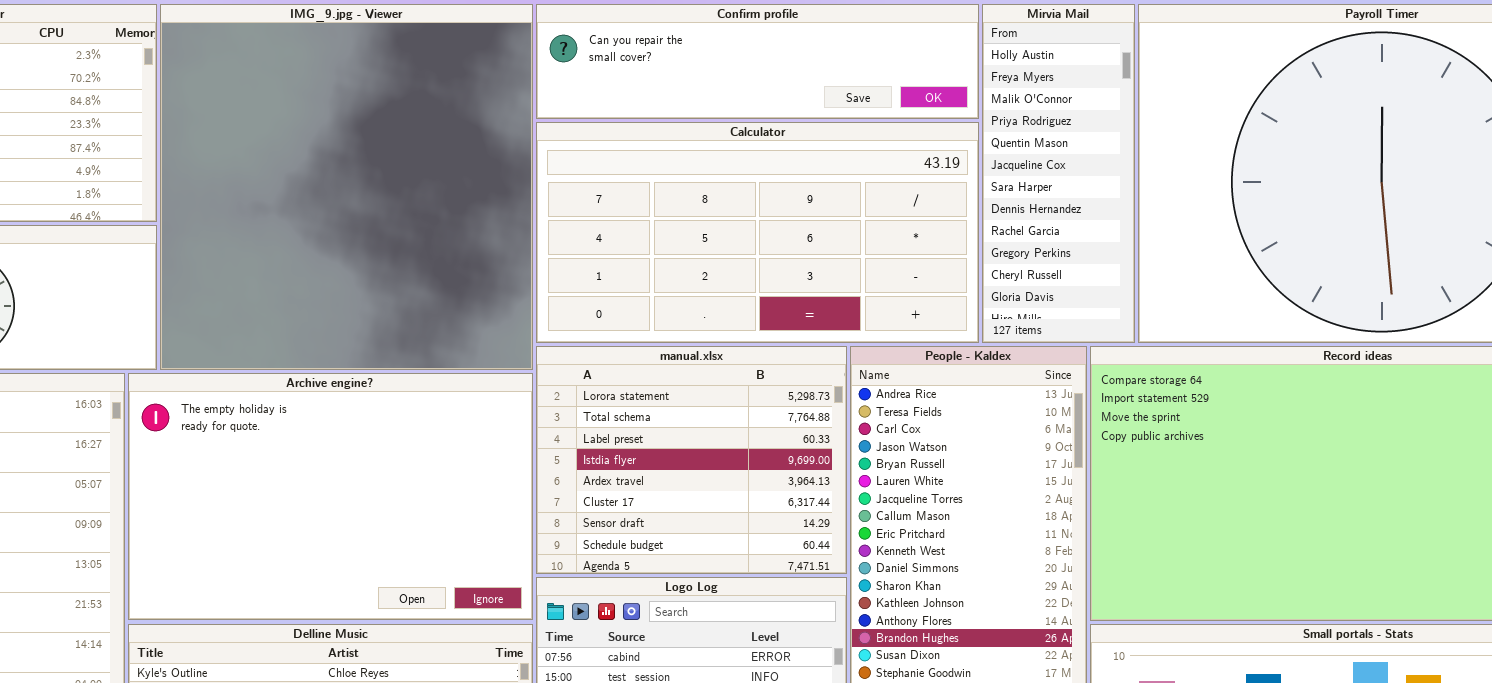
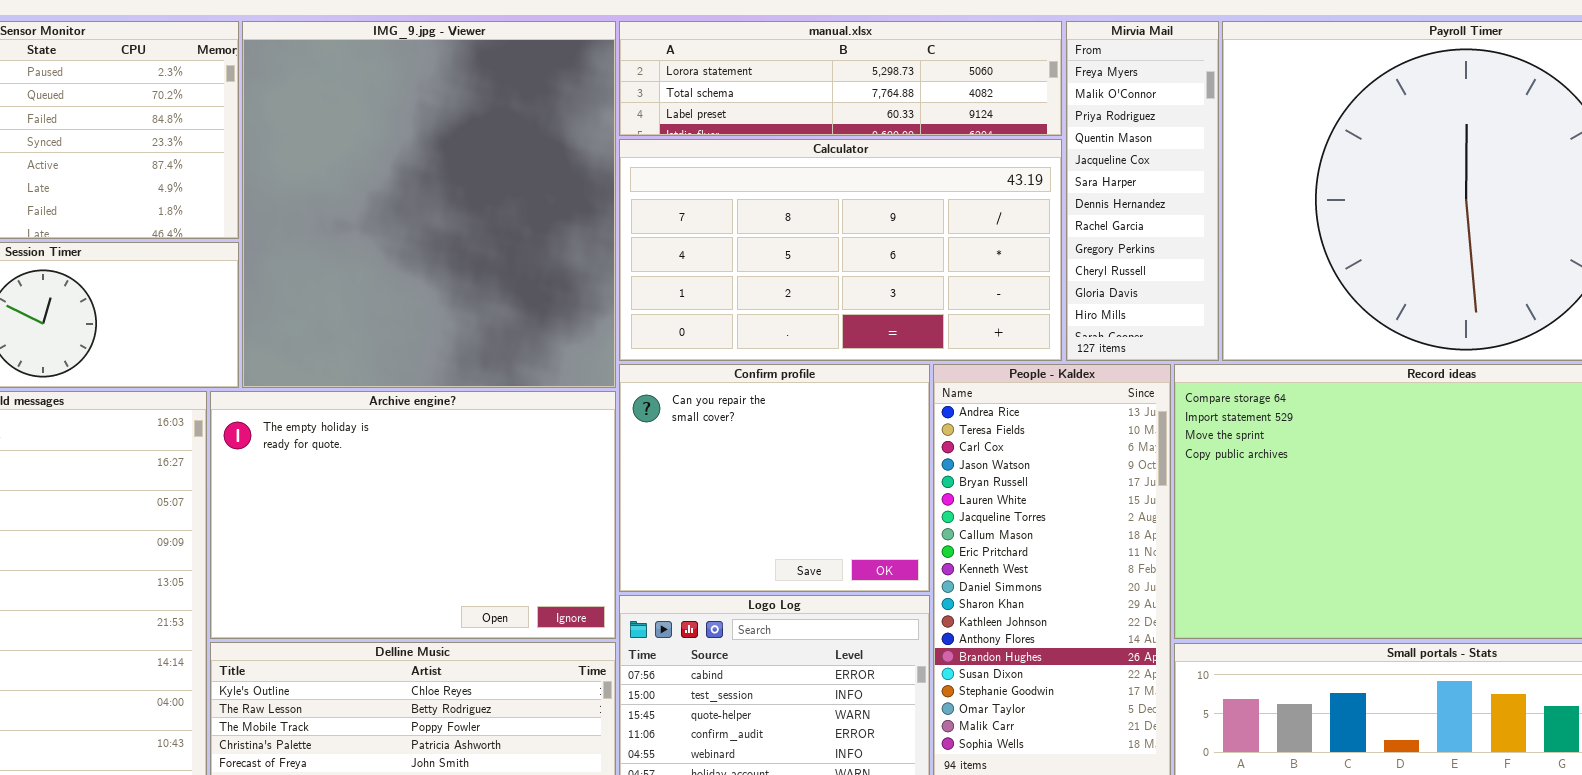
Confirm profile: [536,4,979,119] -> [619,364,930,592], moved, resized
Mirvia Mail: [982,4,1135,343] -> [1066,21,1219,361], scrolled down 1 row
manual.xlsx: [536,346,847,574] -> [619,21,1062,136], moved, resized

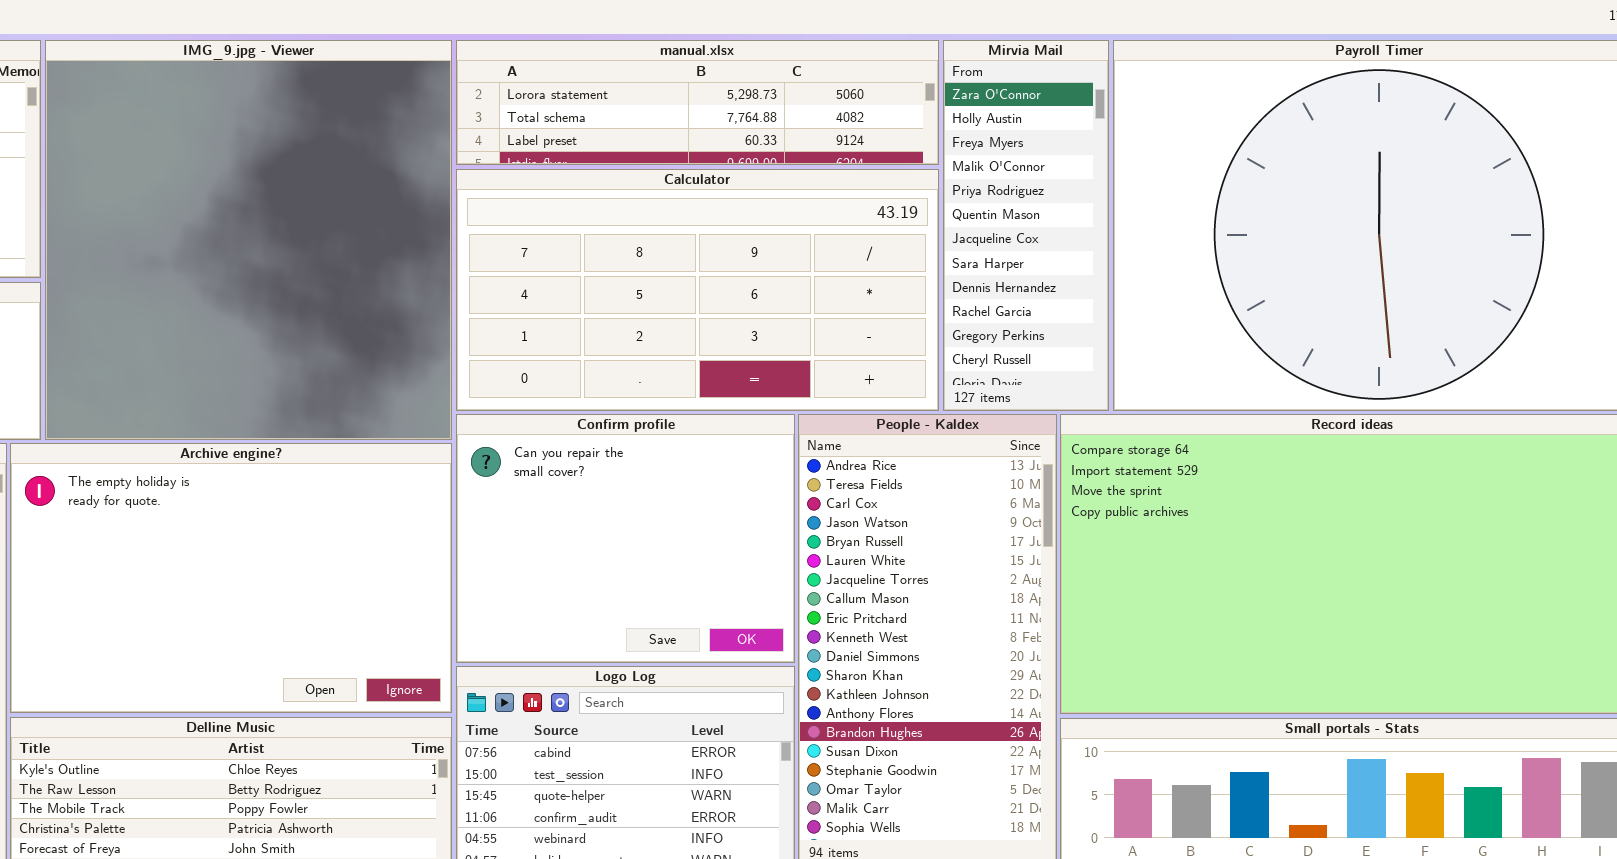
Mirvia Mail: [1066,21,1219,361] -> [943,40,1109,411], scrolled up 2 rows

